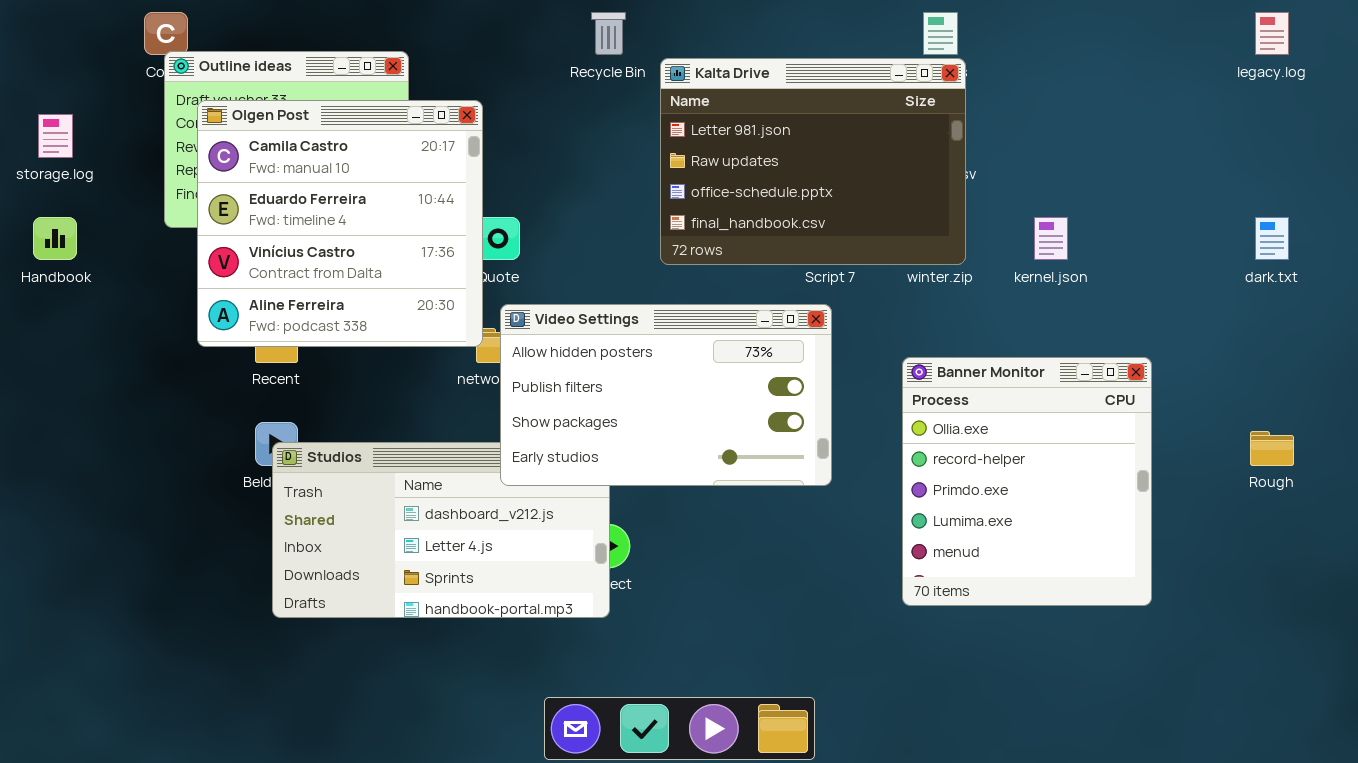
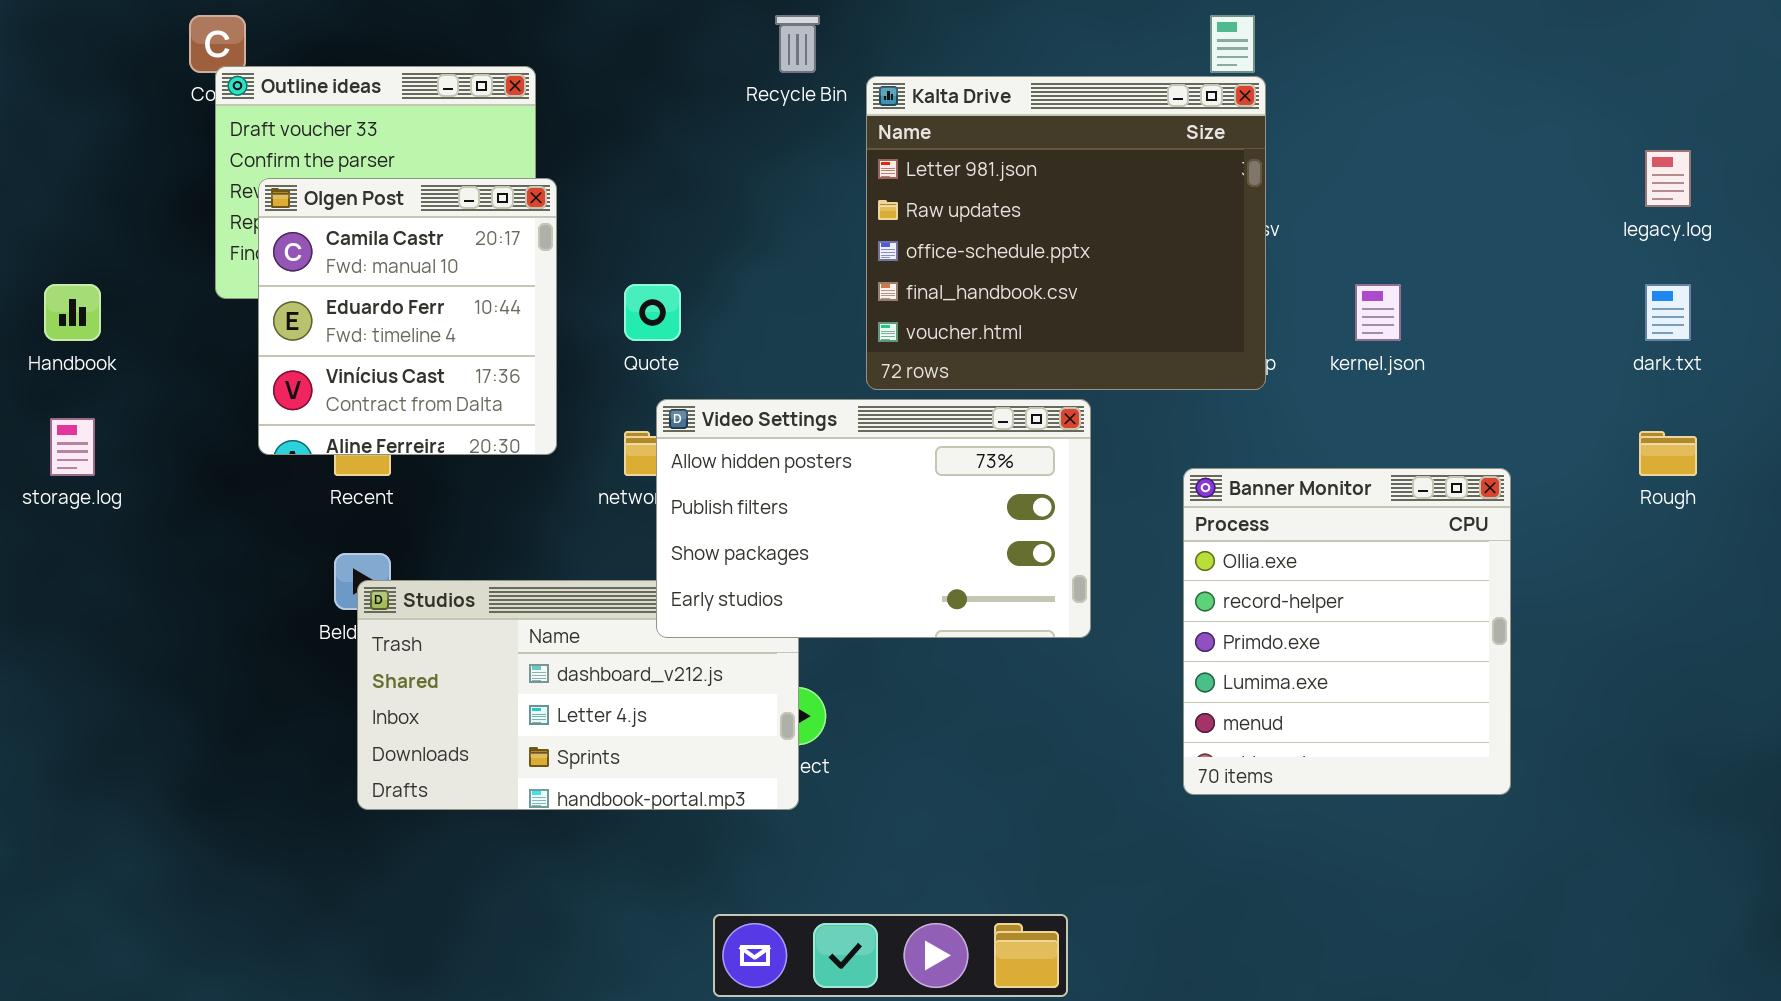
legacy.log: [1255,12,1289,55] -> [1645,150,1691,207], moved
Kalta Drive: [660,58,966,265] -> [866,76,1266,390], resized
Olgen Post: [197,100,483,347] -> [258,178,557,455], resized
storage.log: [38,114,73,158] -> [50,418,95,476], moved
Rough: [1250,431,1294,466] -> [1639,431,1697,476], moved

